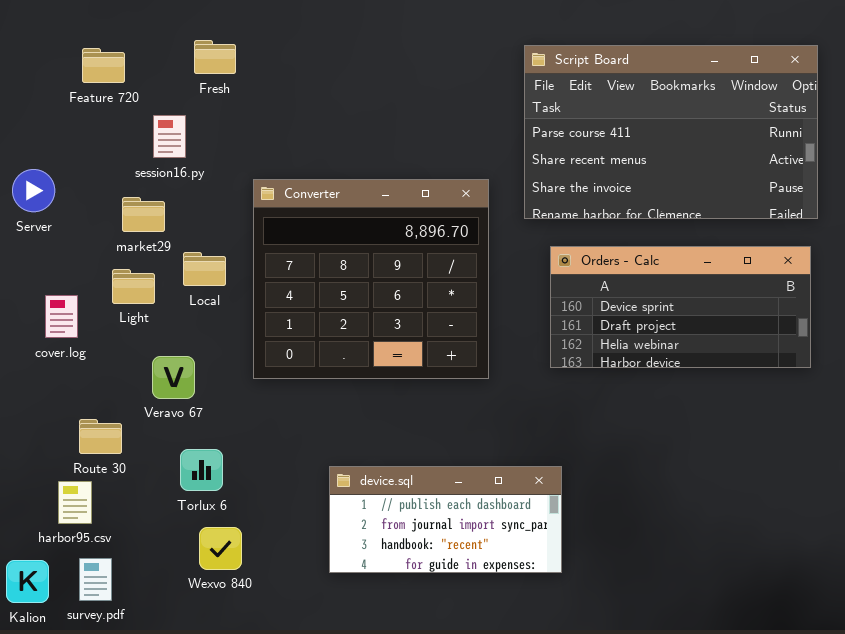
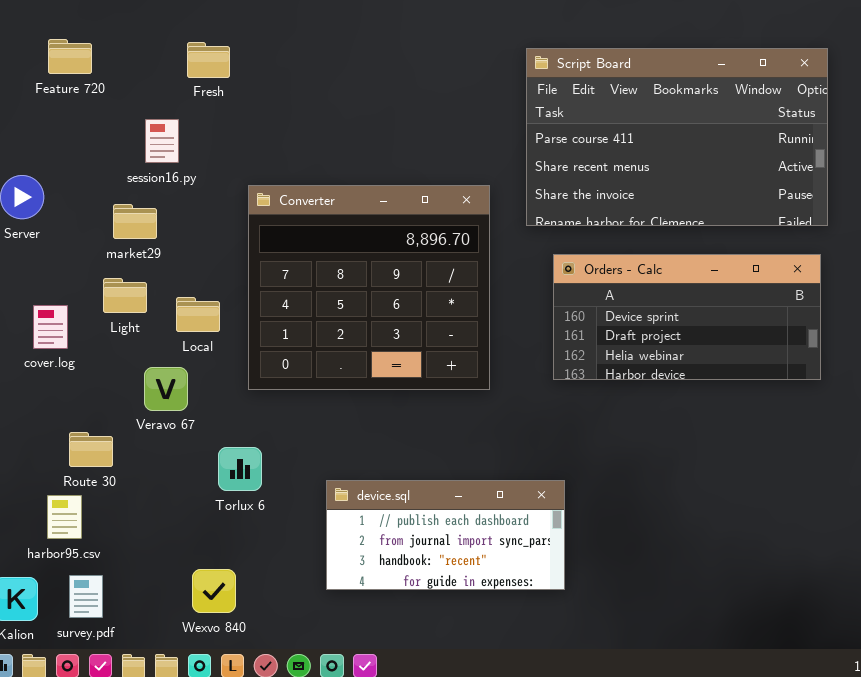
Feature 720: [82,48,125,83] -> [48,39,92,74], moved
Local: [183,252,226,286] -> [176,297,220,332], moved
Torlux 6: [180,449,223,491] -> [218,447,262,491], moved
Wexvo 840: [199,527,242,570] -> [192,569,236,613], moved

